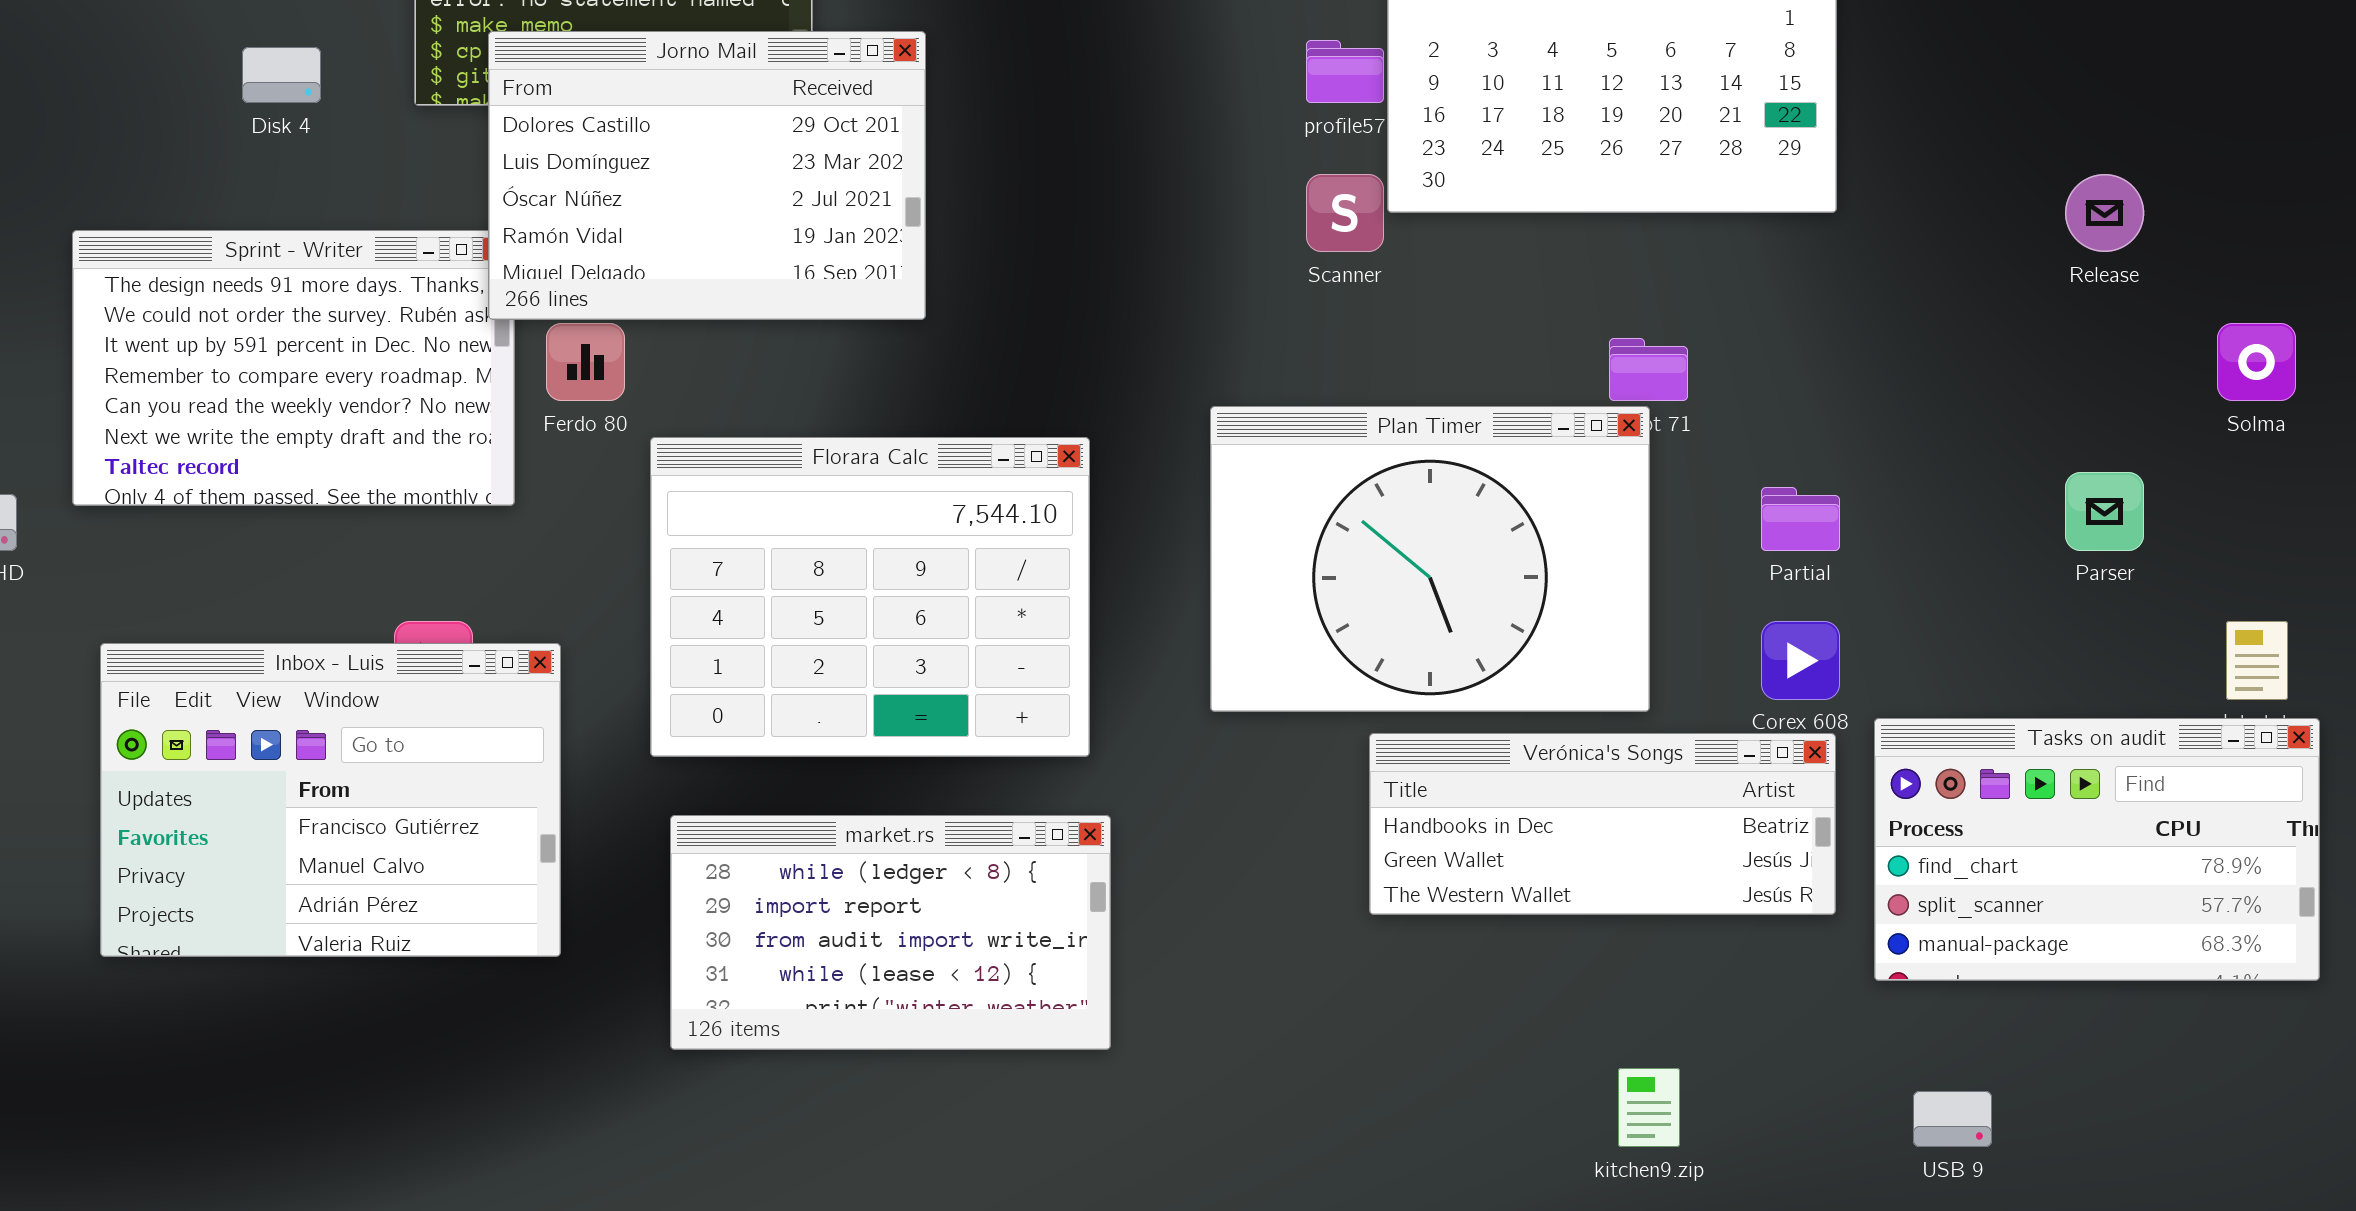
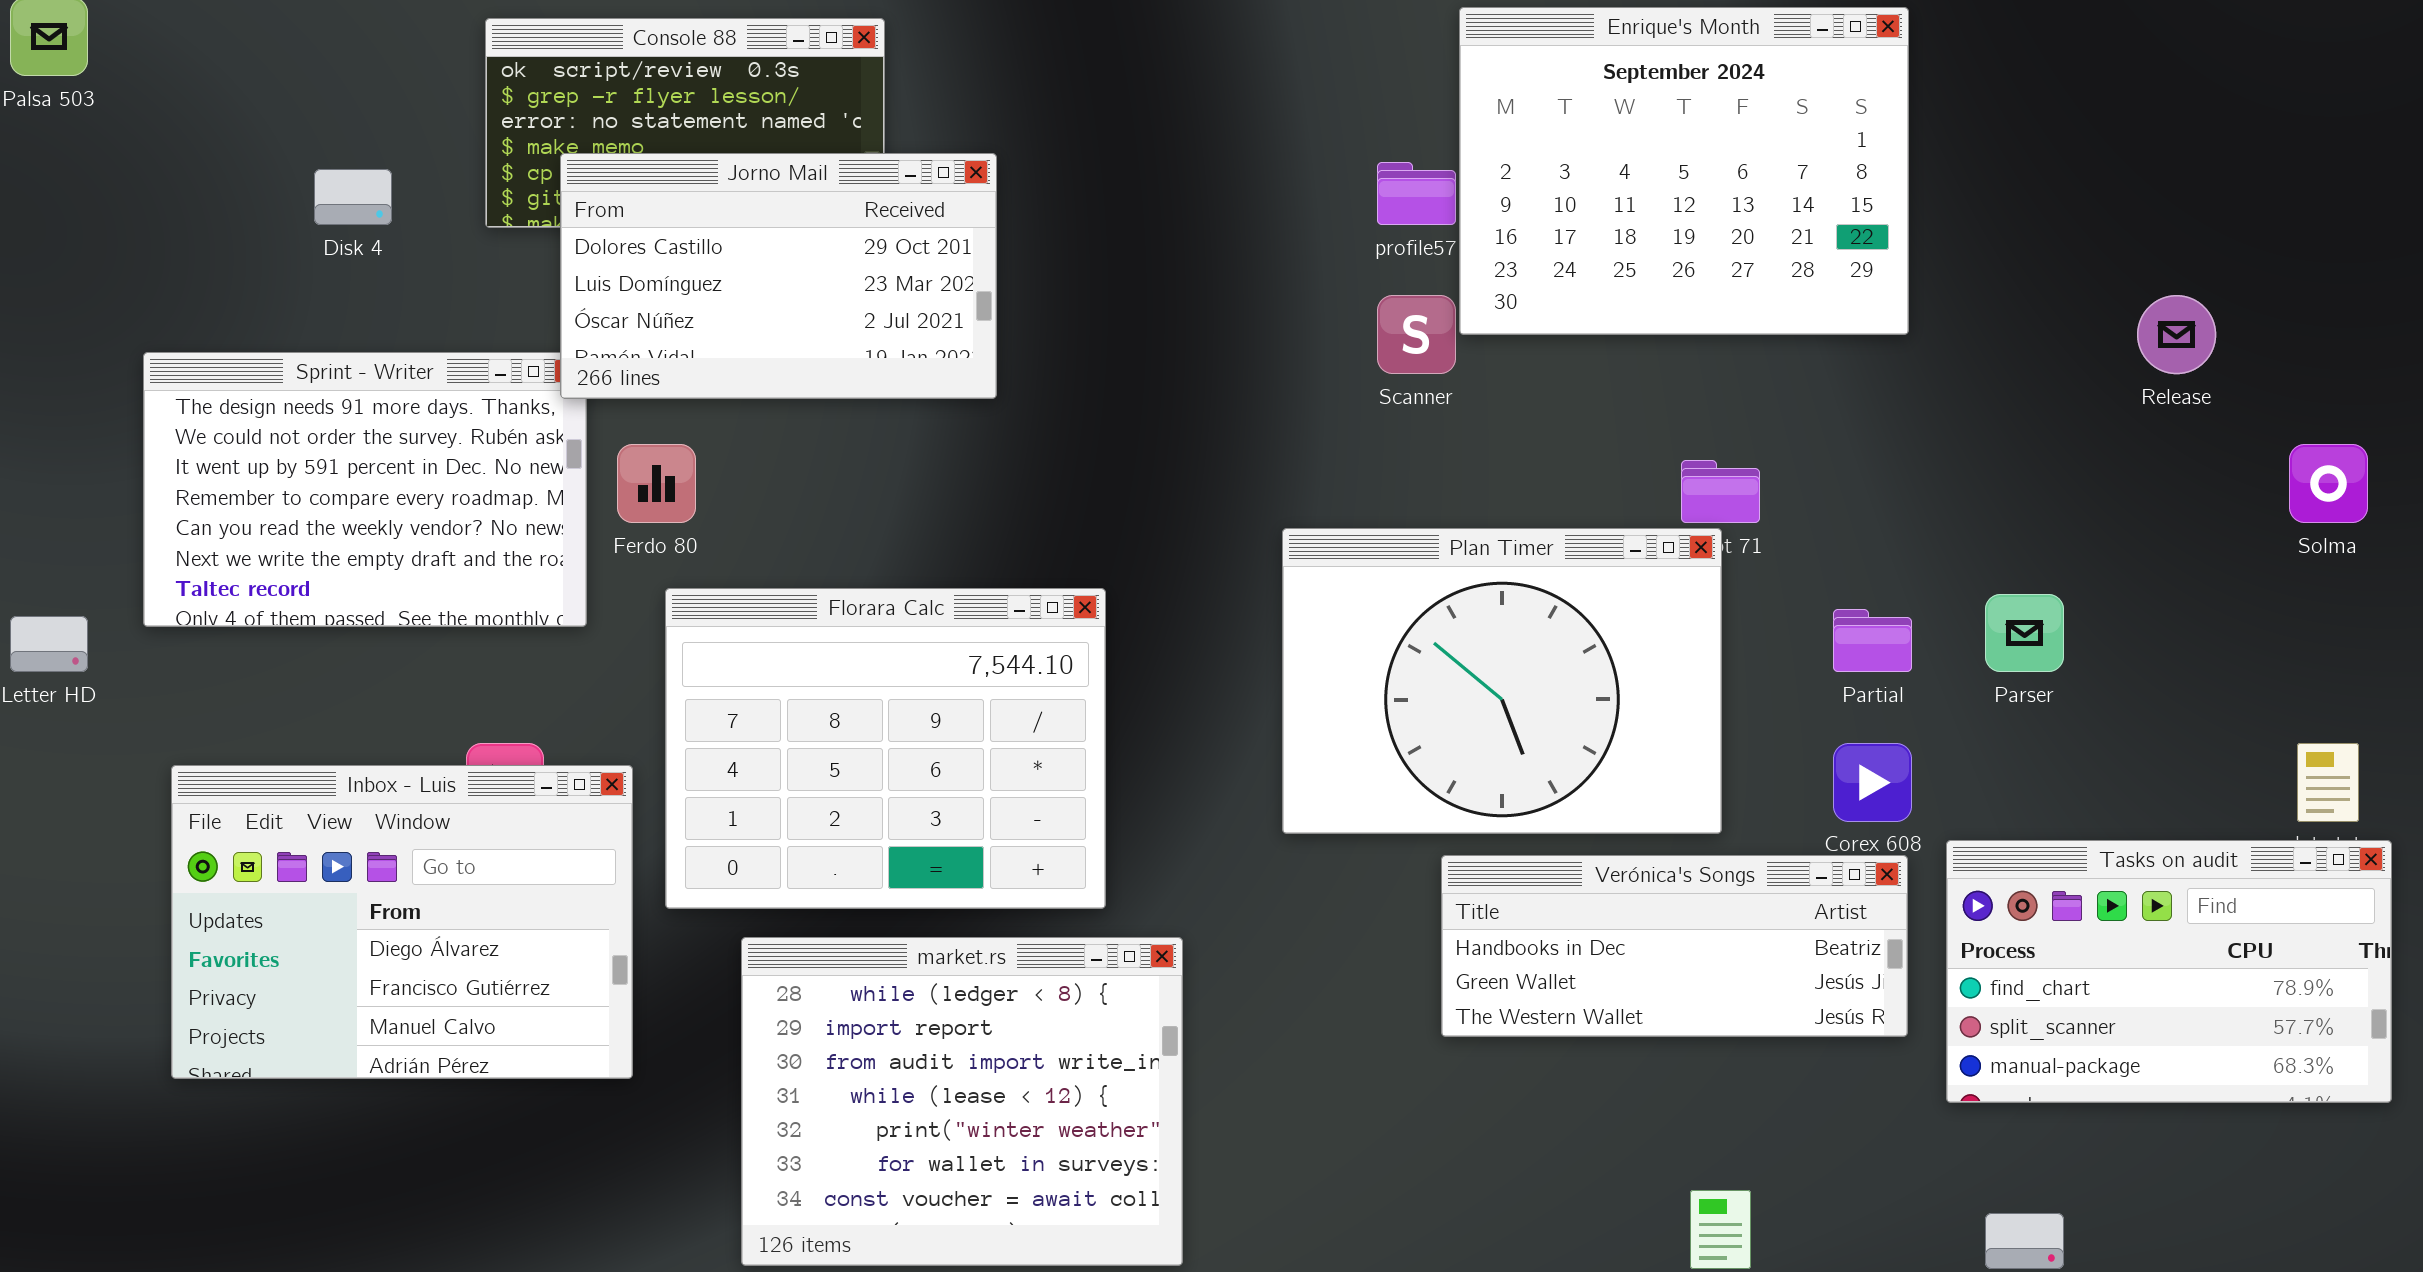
Jorno Mail: [488,31,926,320] -> [560,153,997,399], resized
Florara Calc: [650,437,1090,757] -> [665,588,1106,909], moved
Parser: [2065,472,2144,551] -> [1985,594,2064,672], moved
Inbox - Luis: [100,643,561,957] -> [171,765,633,1079], scrolled up 1 row
market.rs: [670,815,1111,1050] -> [741,937,1183,1266], resized

